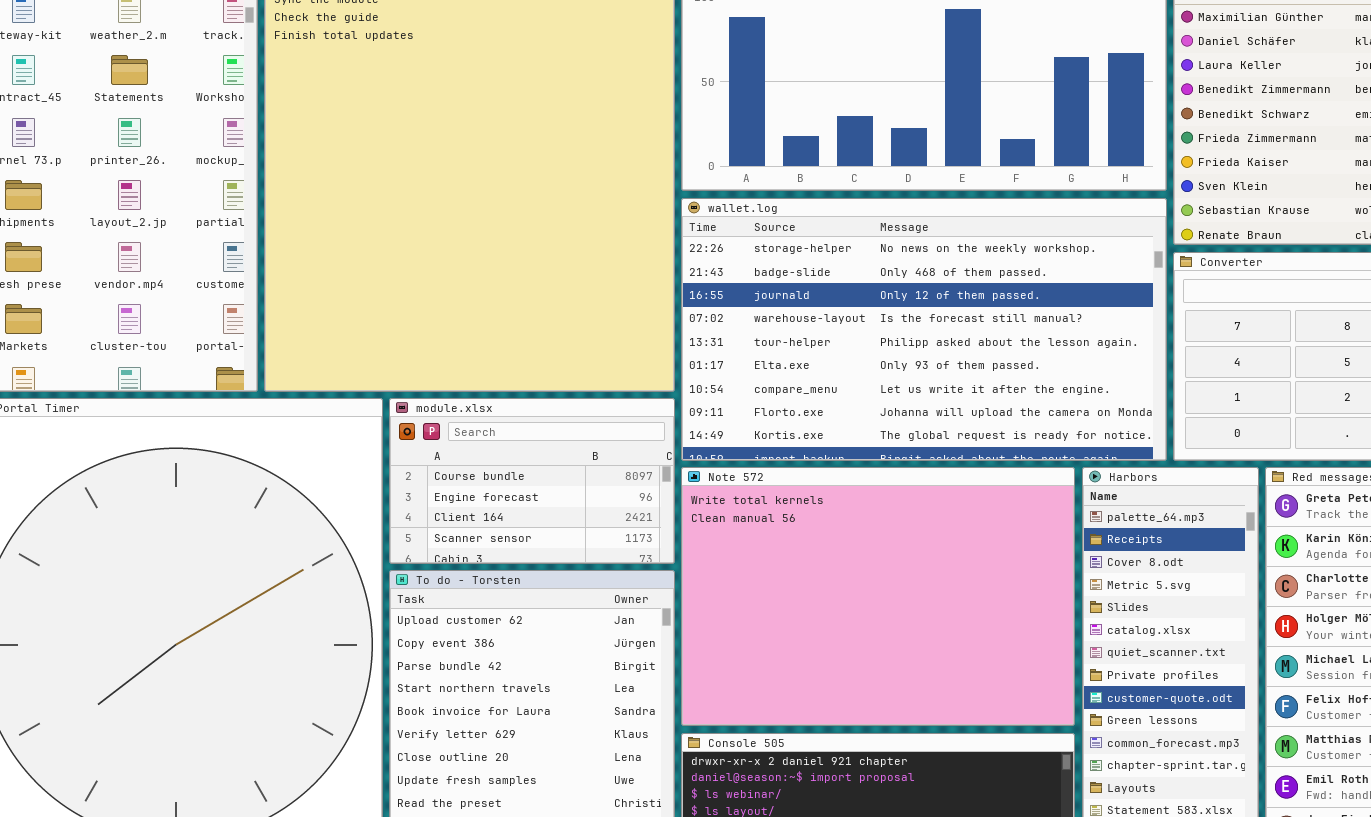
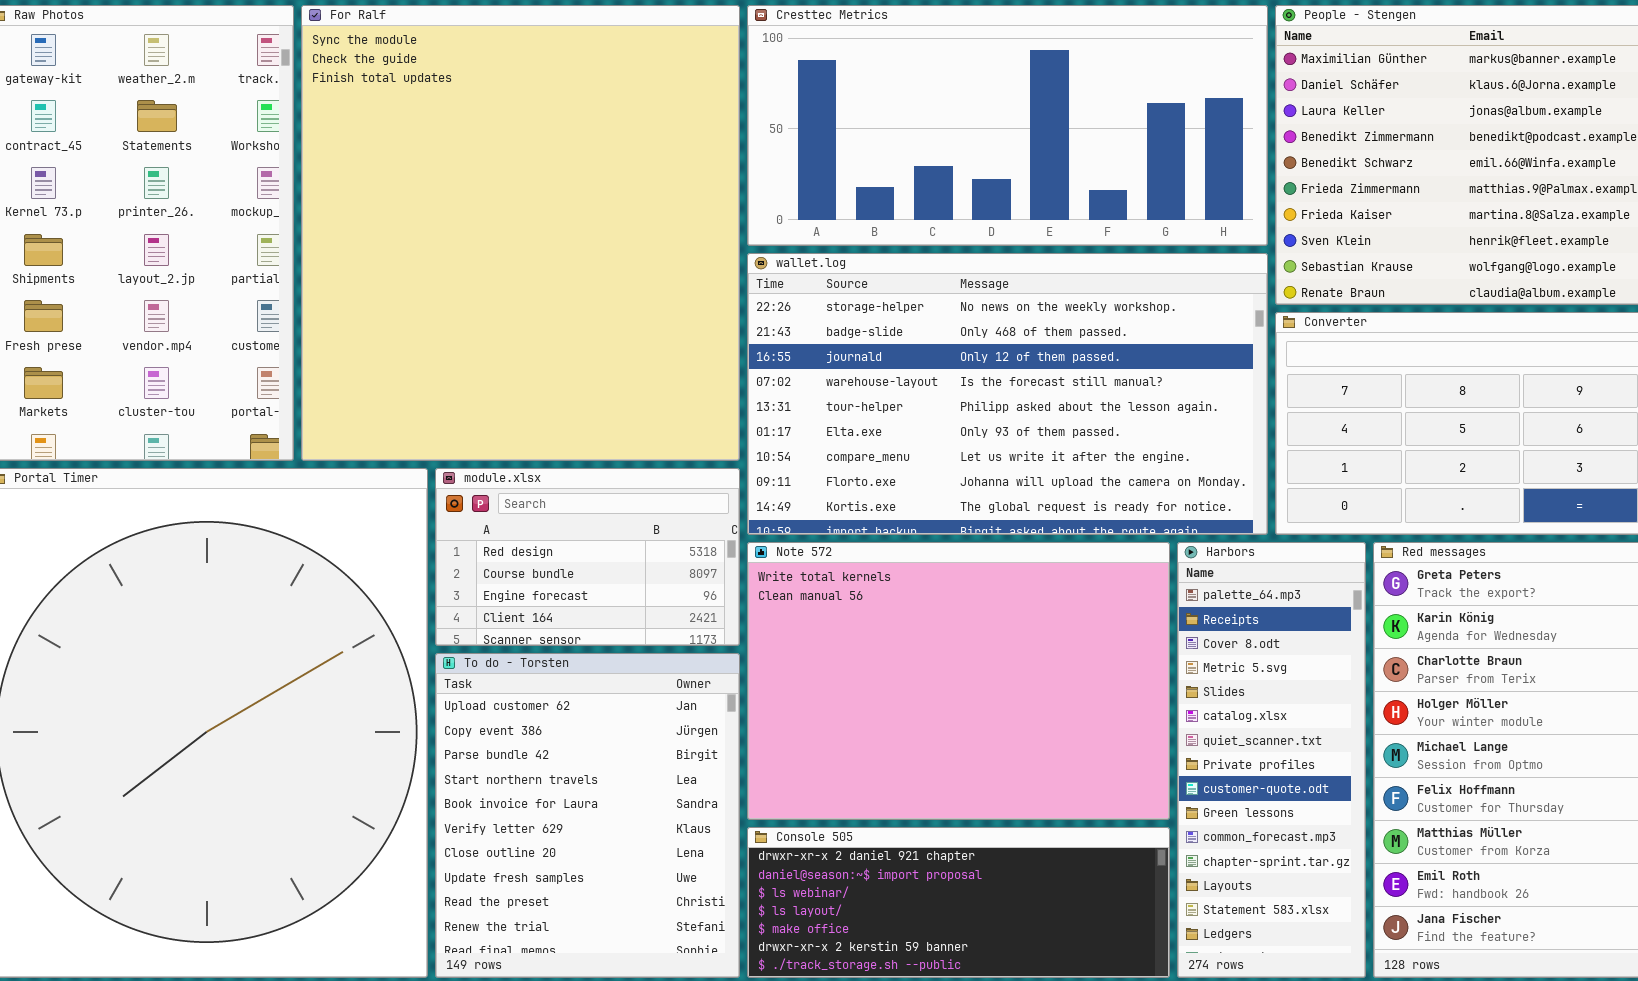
module.xlsx: [389,398,675,564] -> [435,468,740,646], scrolled up 1 row

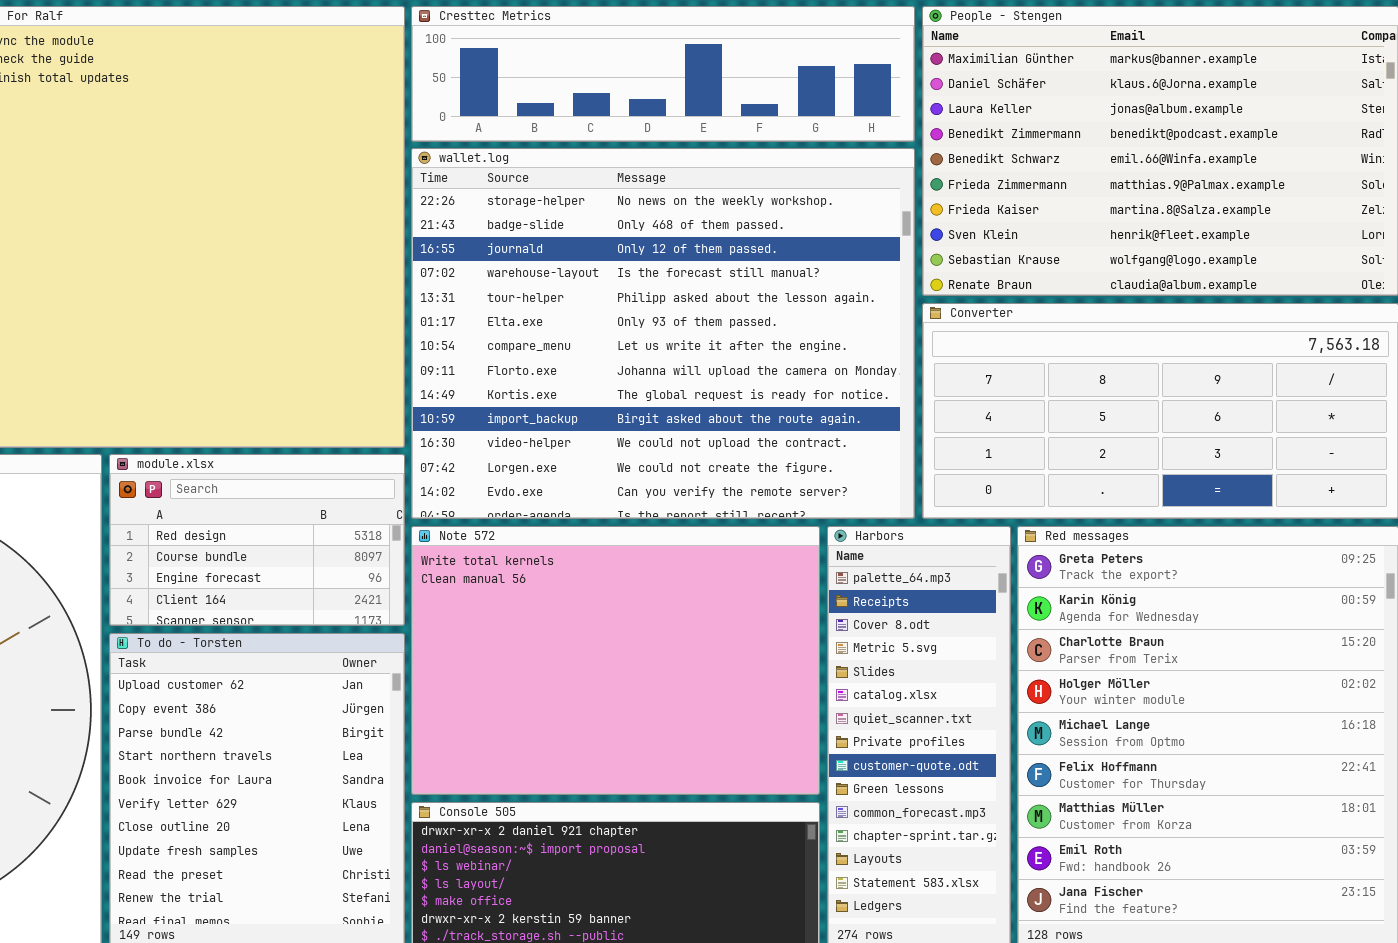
Cresttec Metrics: [747,5,1268,246] -> [411,6,915,142], resized
wallet.log: [747,253,1268,535] -> [411,148,915,519], resized

